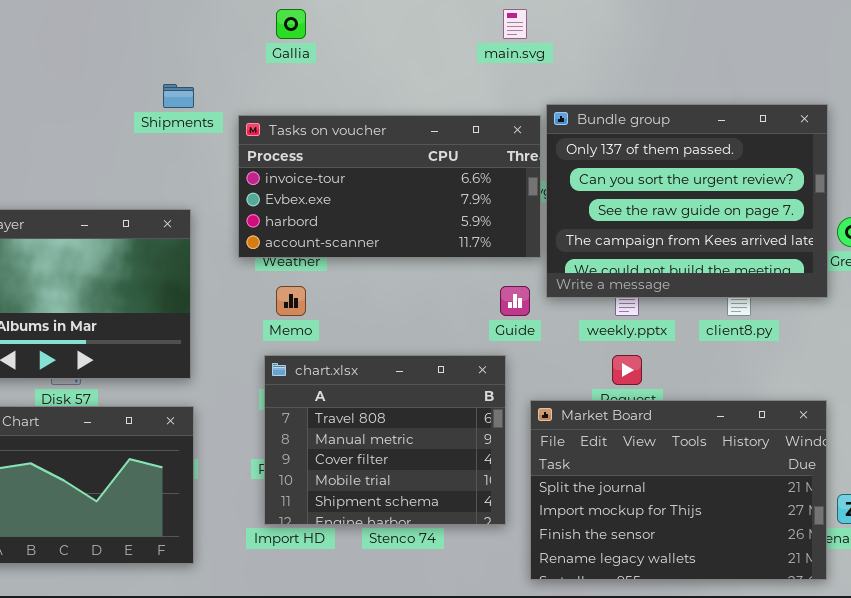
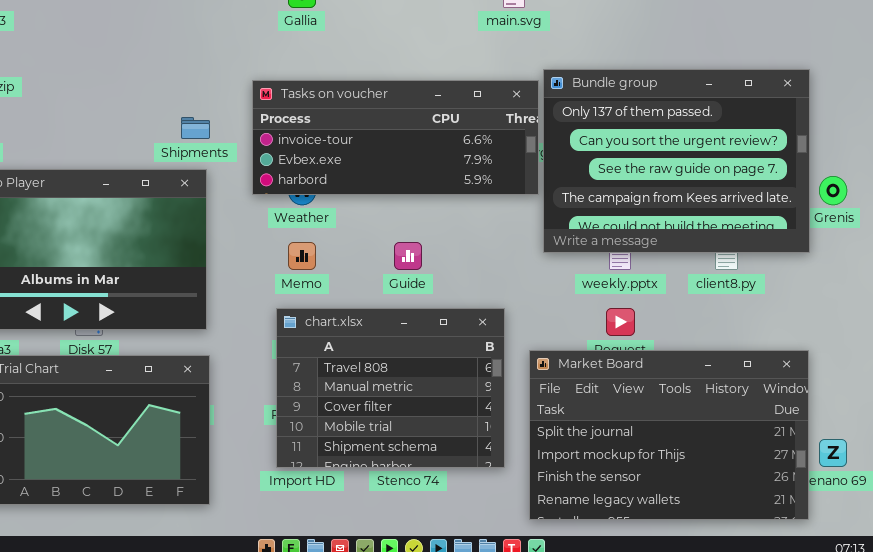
Shipments: [163,84,194,108] -> [181,117,210,139], moved
Tasks on voucher: [238,115,541,258] -> [252,80,539,195], resized
Guide: [500,286,530,316] -> [394,242,422,270], moved

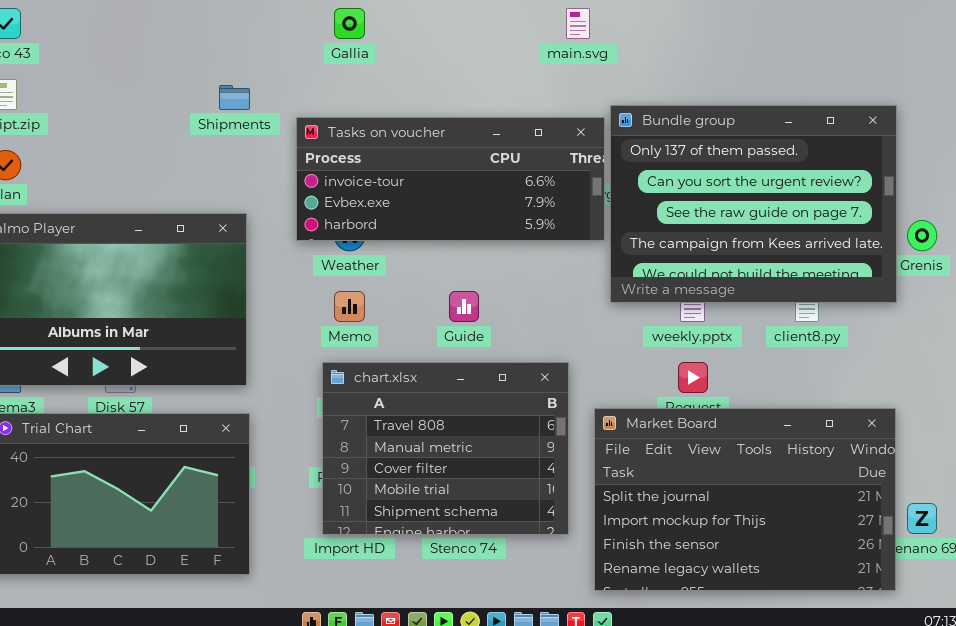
Shipments: [181,117,210,139] -> [219,85,250,110], moved

